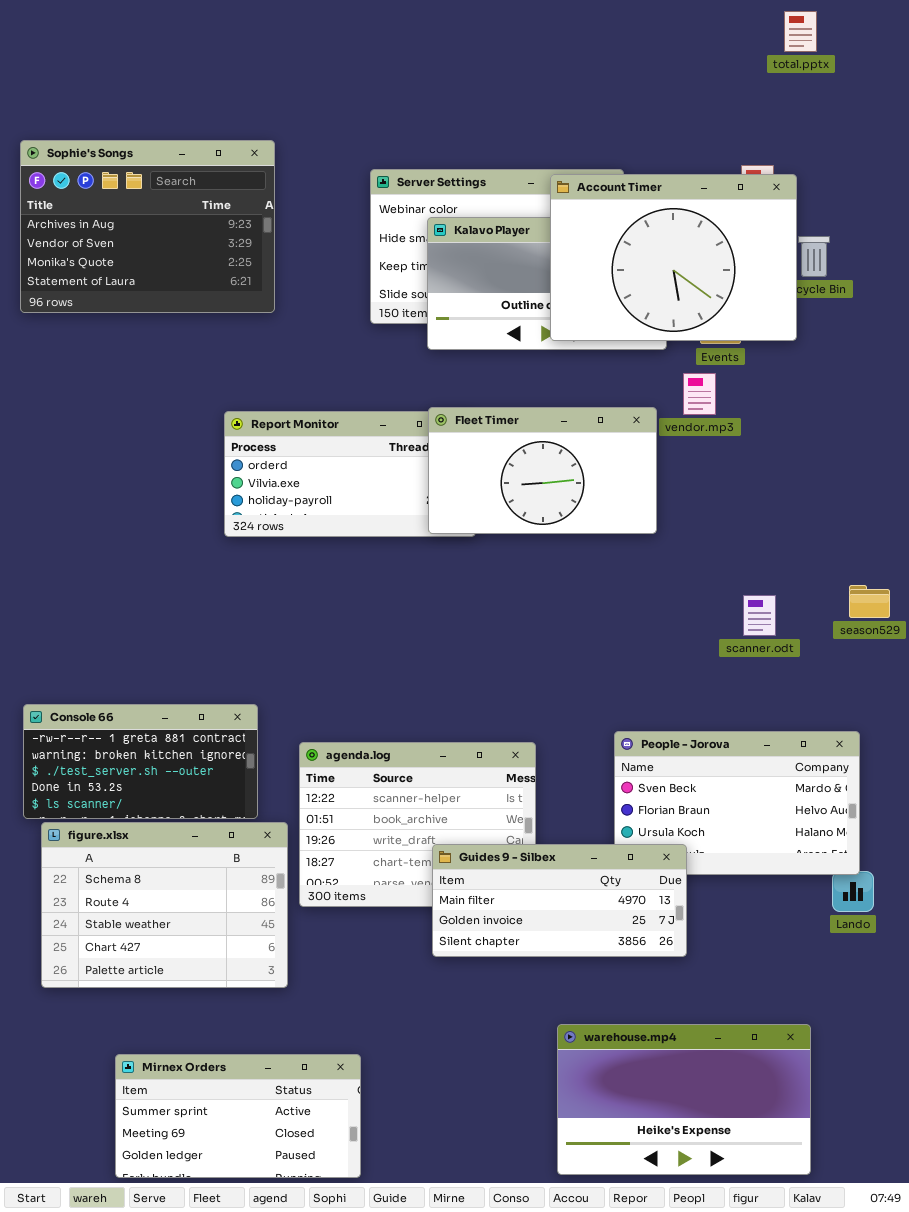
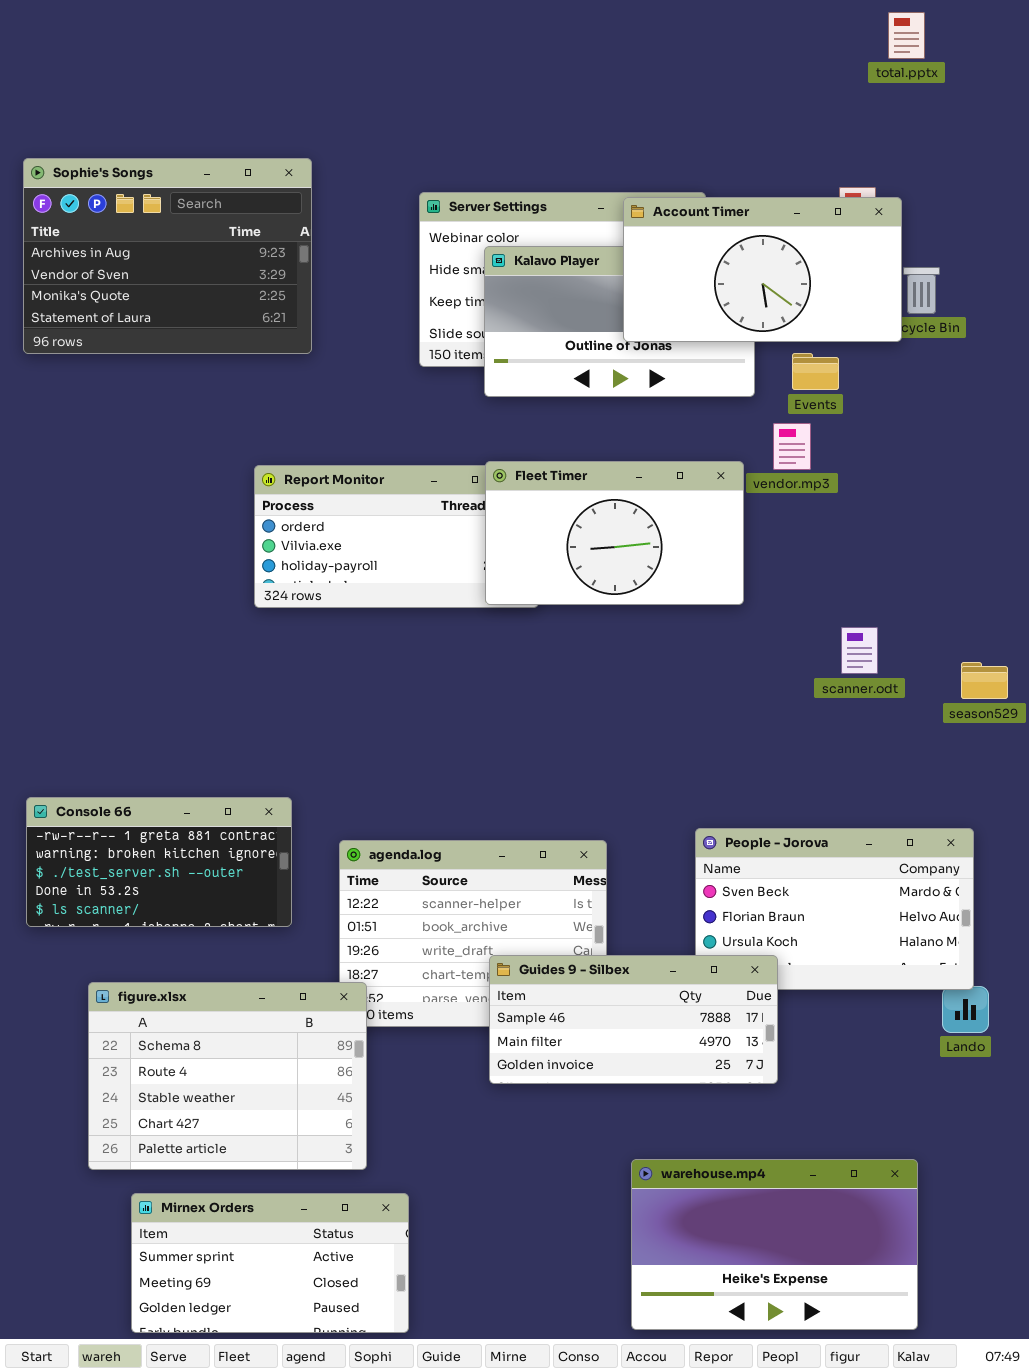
Account Timer: [550,174,797,341] -> [623,197,902,342], resized
scanner.odt: [743,595,776,636] -> [841,627,878,674], moved
figure.xlsx: [41,822,288,988] -> [88,982,367,1170], moved
Guides 9 - Silbex: [432,844,687,957] -> [489,955,778,1084], scrolled up 1 row

